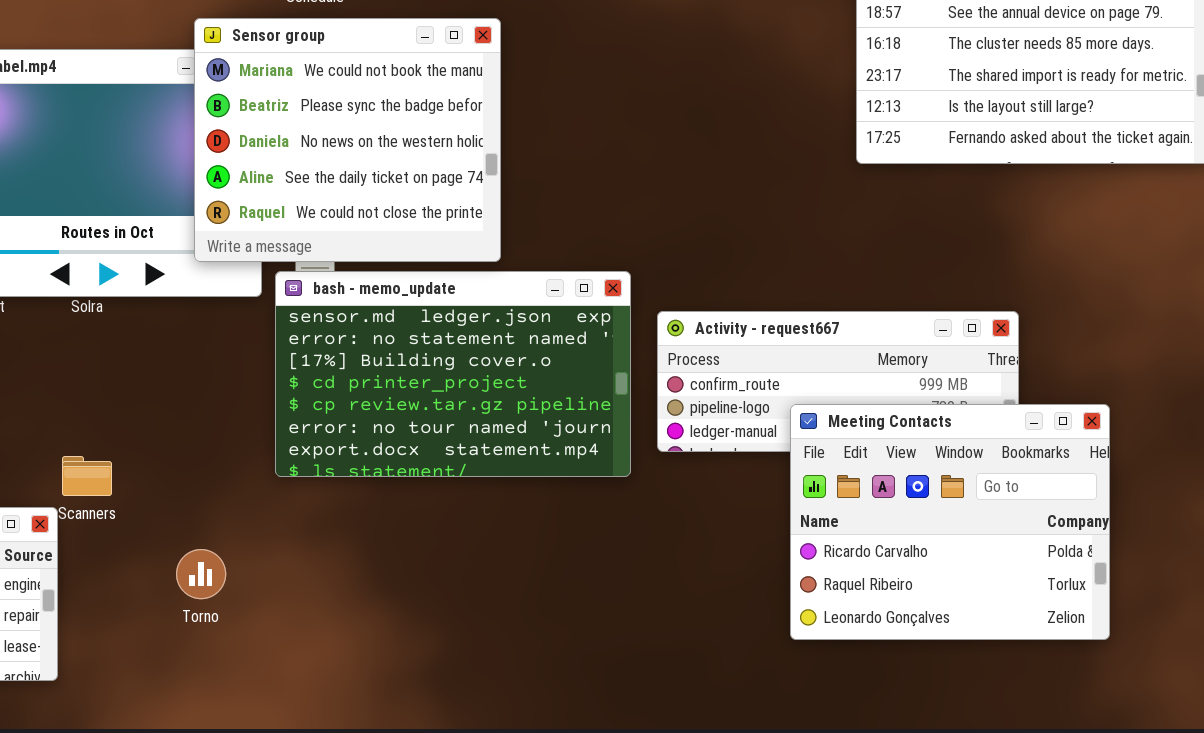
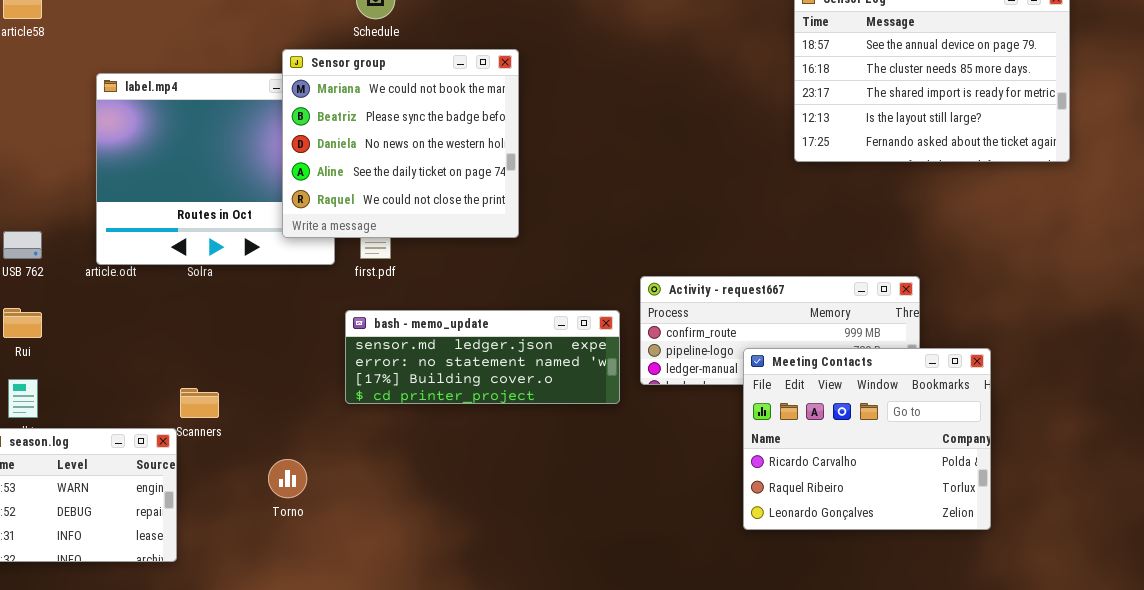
bash - memo_update: [275,271,631,477] -> [345,310,620,404], resized

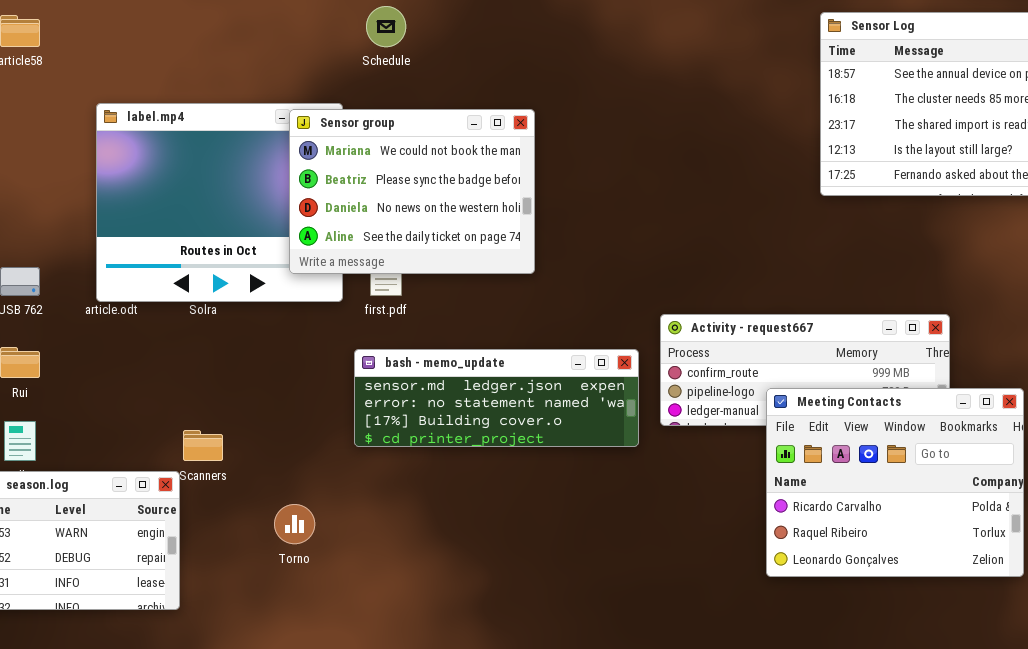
Sensor group: [282,49,519,238] -> [289,109,535,274], resized

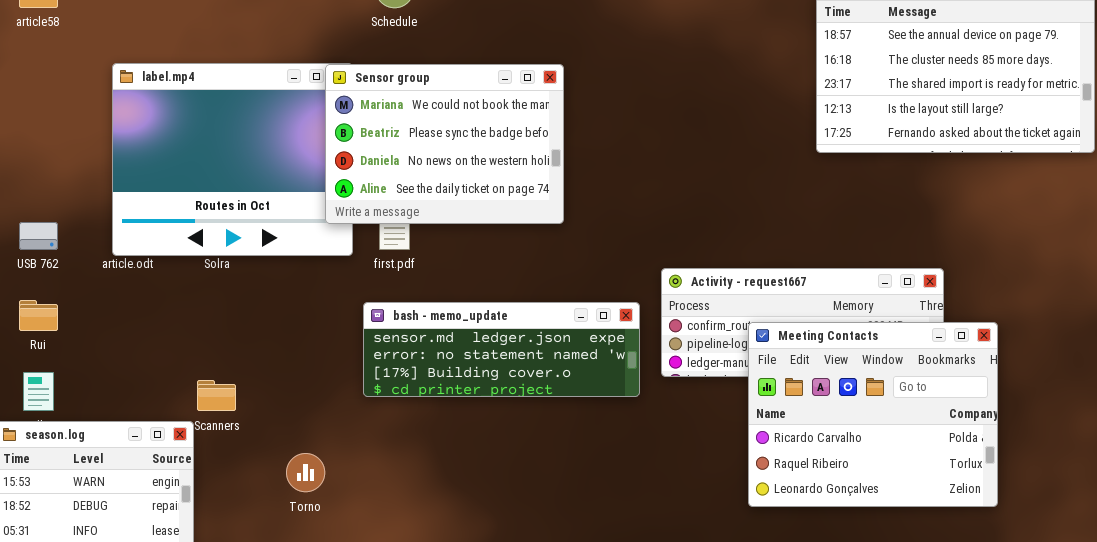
Sensor group: [289,109,535,274] -> [325,64,564,224], moved
Meeting Contacts: [766,388,1024,577] -> [748,322,998,507], moved

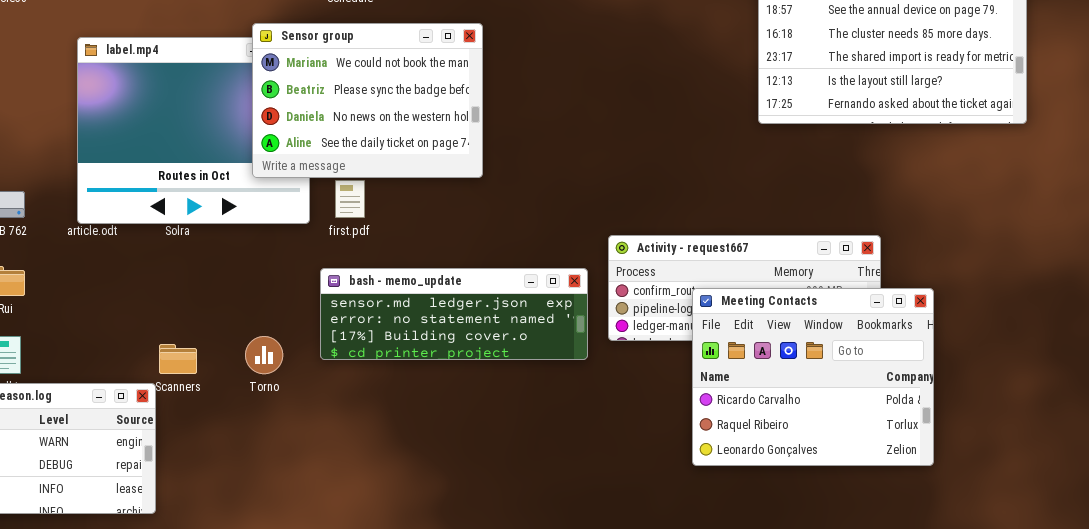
Sensor group: [325,64,564,224] -> [252,23,483,178], moved
Torno: [286,453,325,492] -> [245,336,283,374], moved

